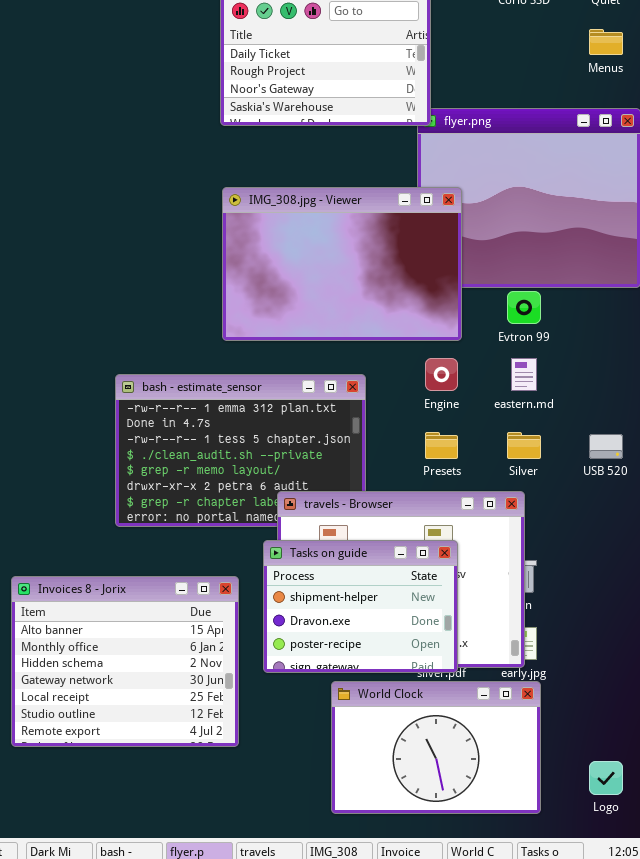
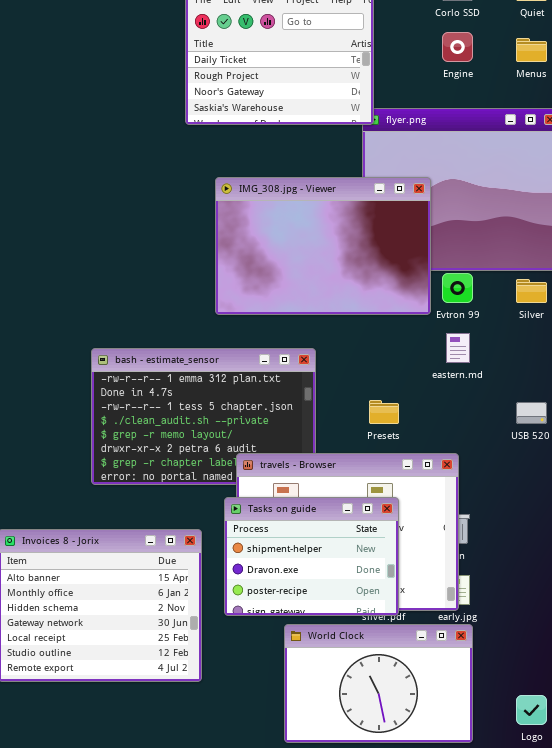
IMG_308.jpg - Viewer: [222,187,462,341] -> [215,177,431,315], moved
Engine: [425,358,458,391] -> [442,32,473,62], moved
Silver: [507,432,541,459] -> [516,279,547,303], moved

